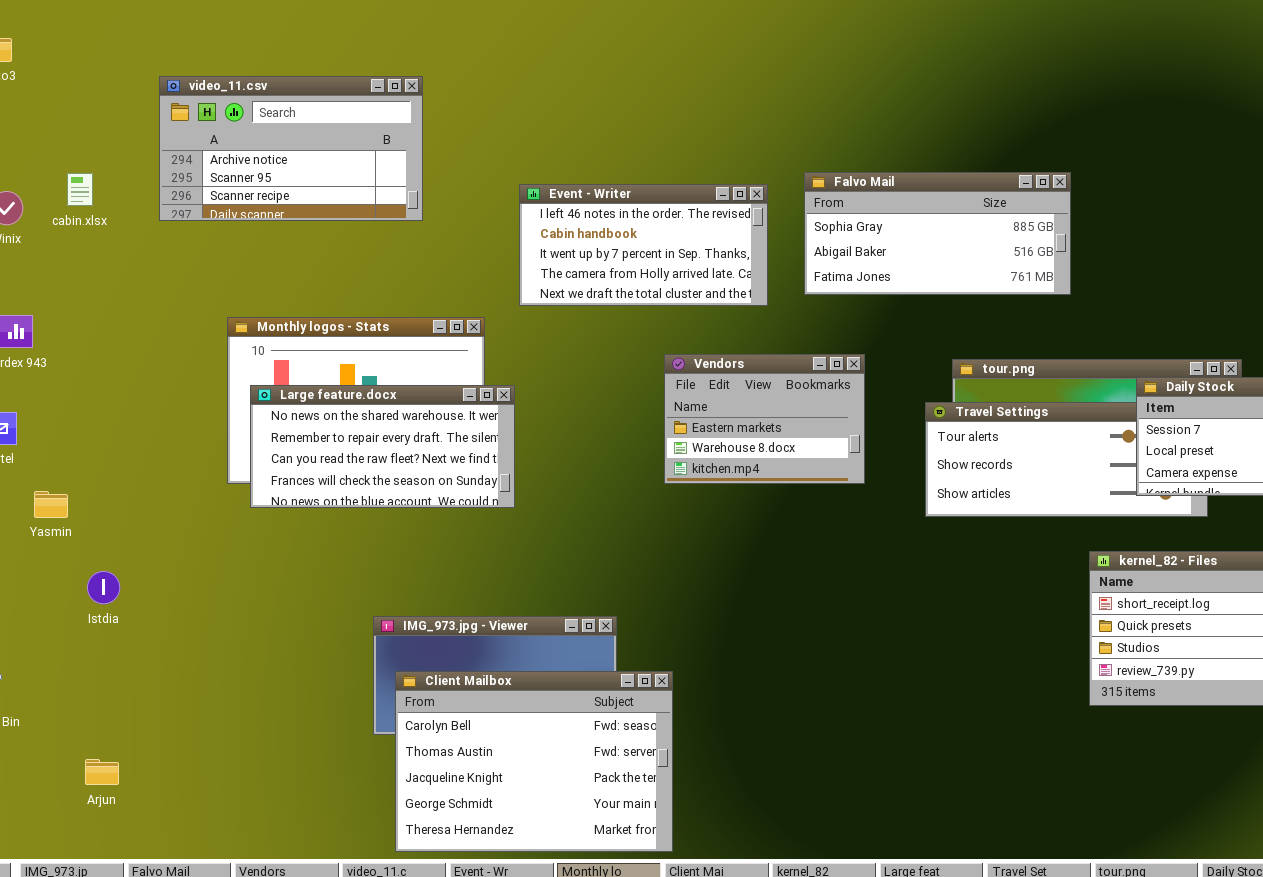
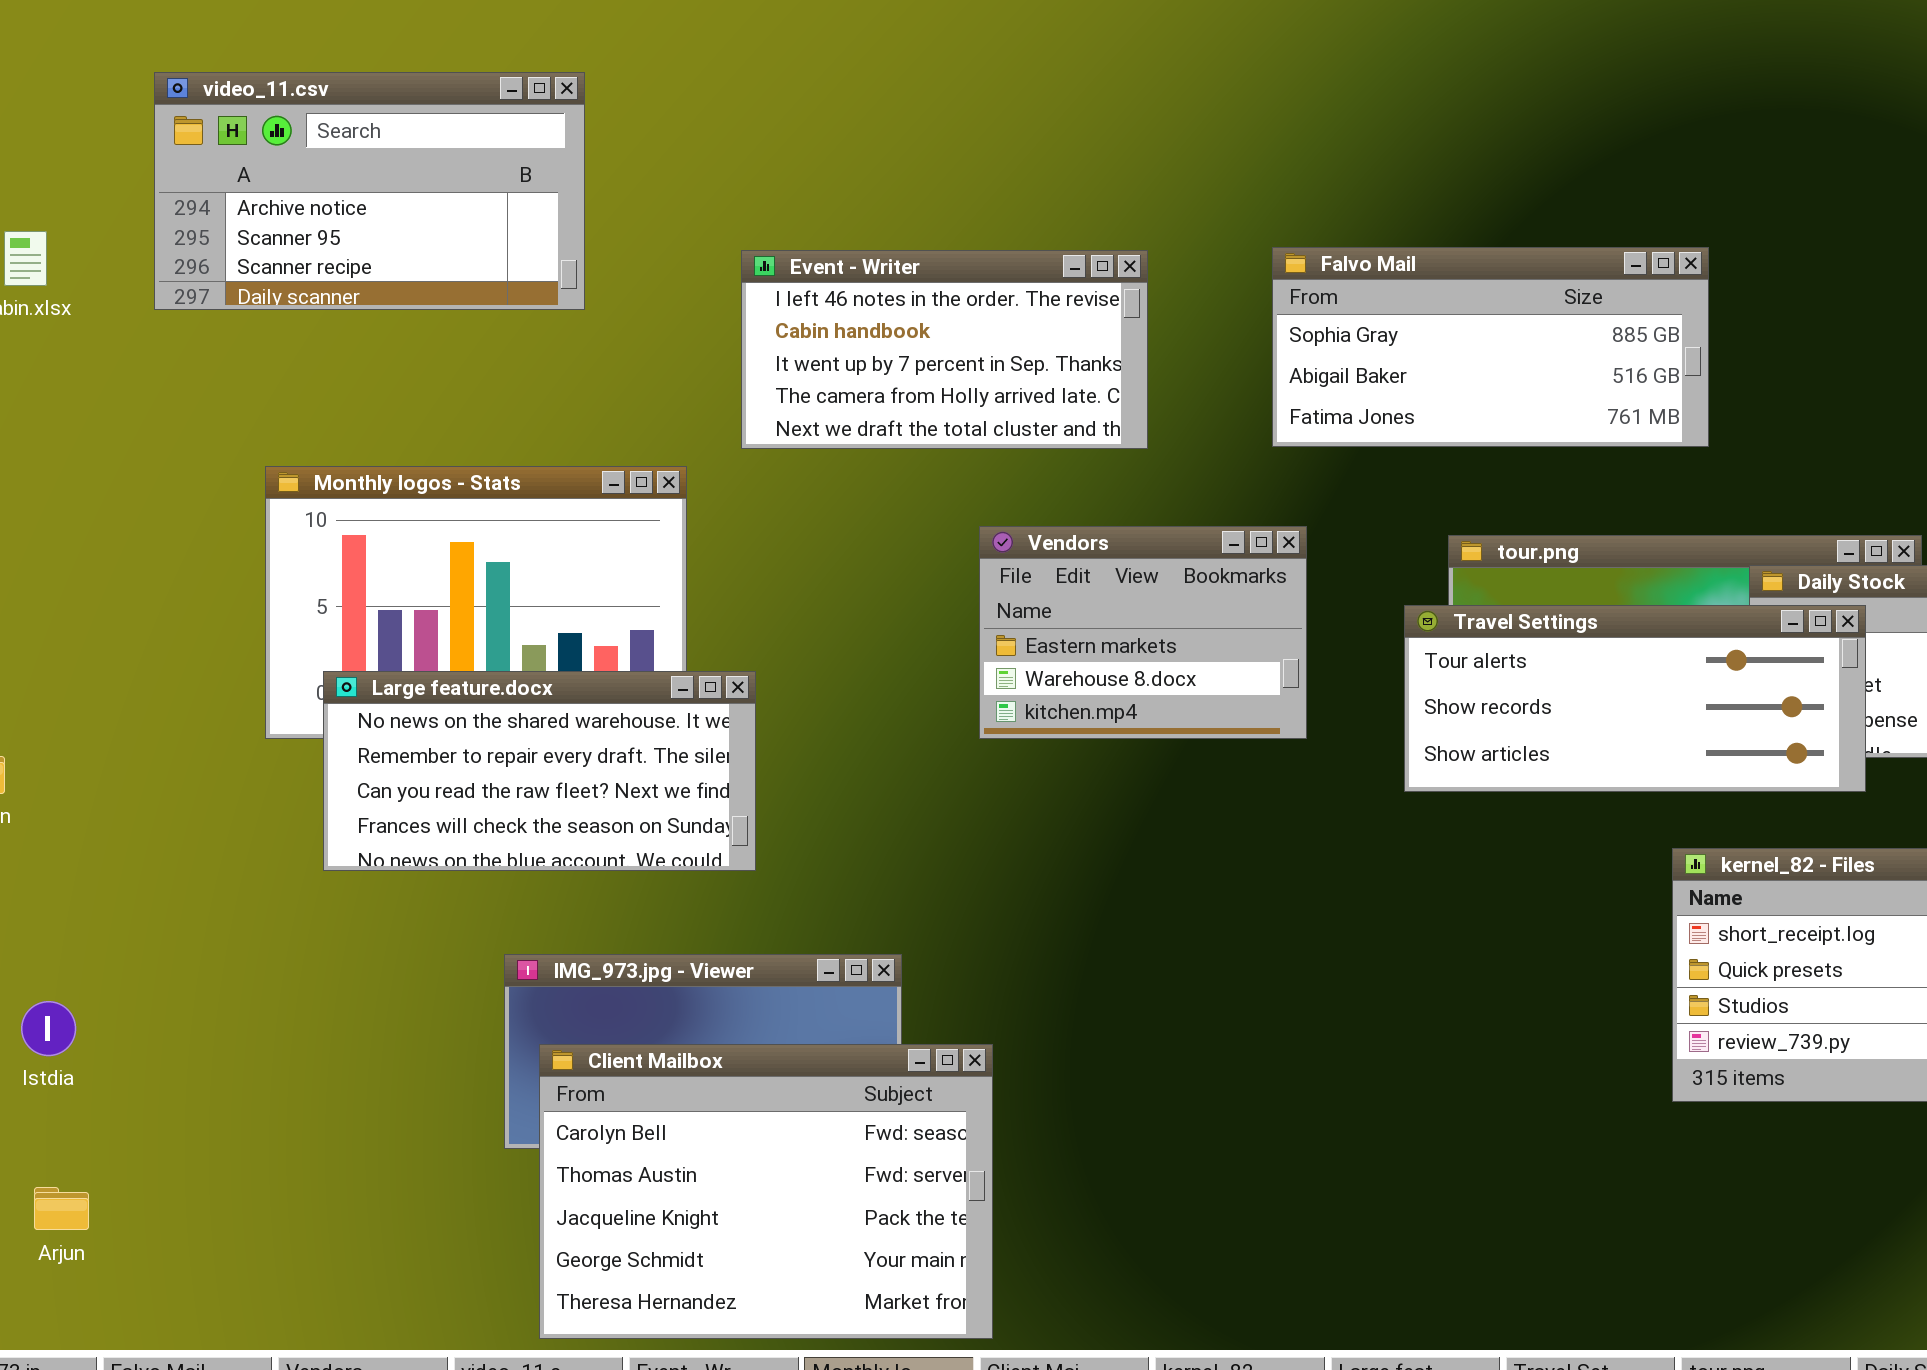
Falvo Mail: [804,172,1071,295] -> [1272,247,1709,447], moved
Large feature.docx: [250,385,515,508] -> [323,671,756,871], moved
Travel Settings: [925,402,1208,517] -> [1404,605,1866,792], raised
Istdia: [87,571,120,604] -> [21,1001,76,1056], moved

